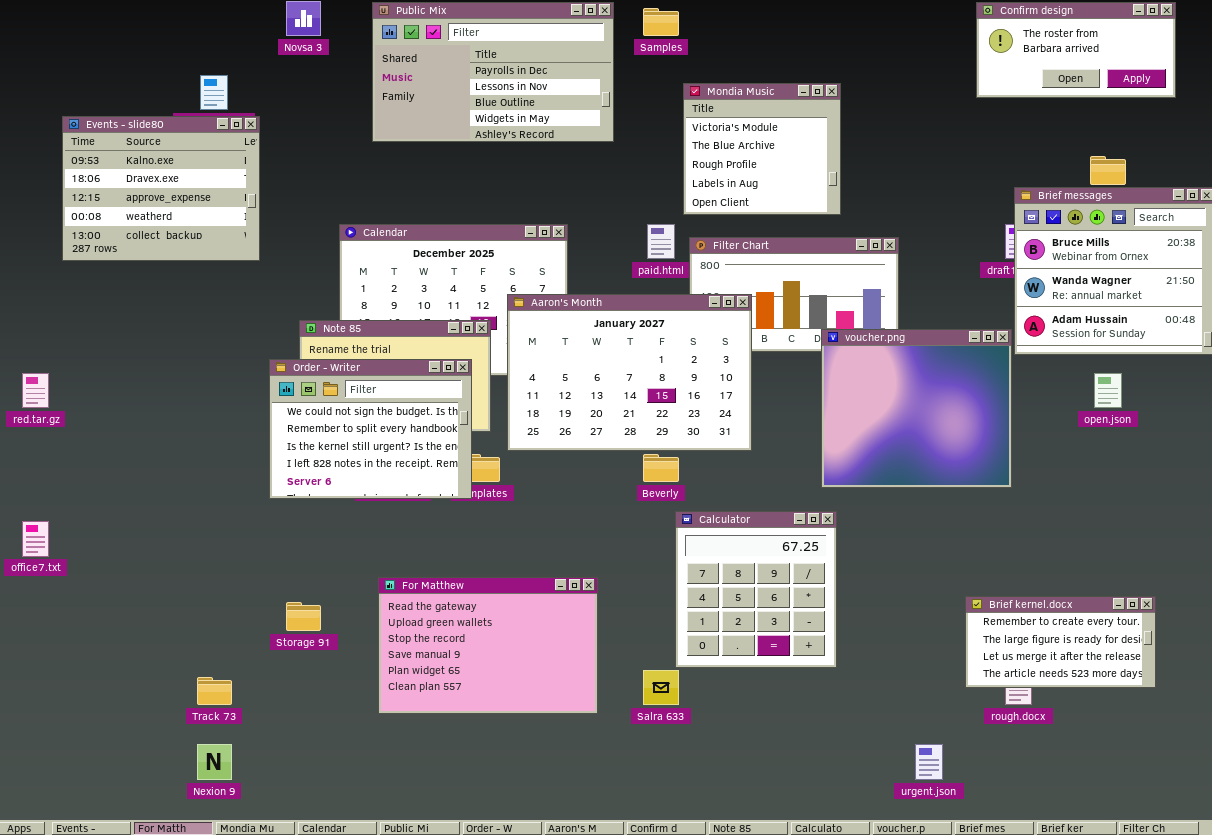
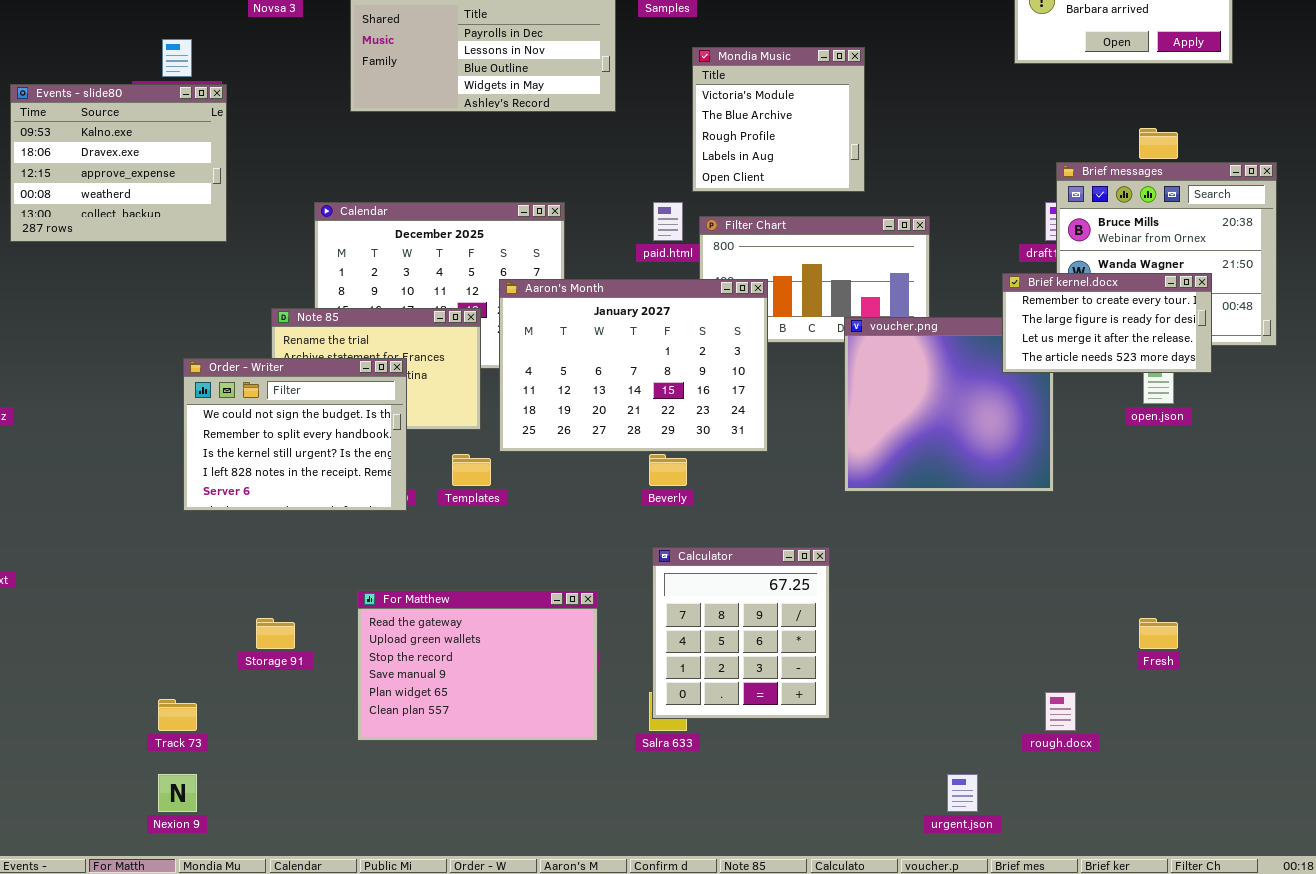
Order - Writer: [269,359,472,499] -> [183,358,407,511], moved
Calculator: [675,511,837,668] -> [652,547,830,719], moved
Brief kernel.docx: [965,596,1156,688] -> [1002,273,1212,373], moved

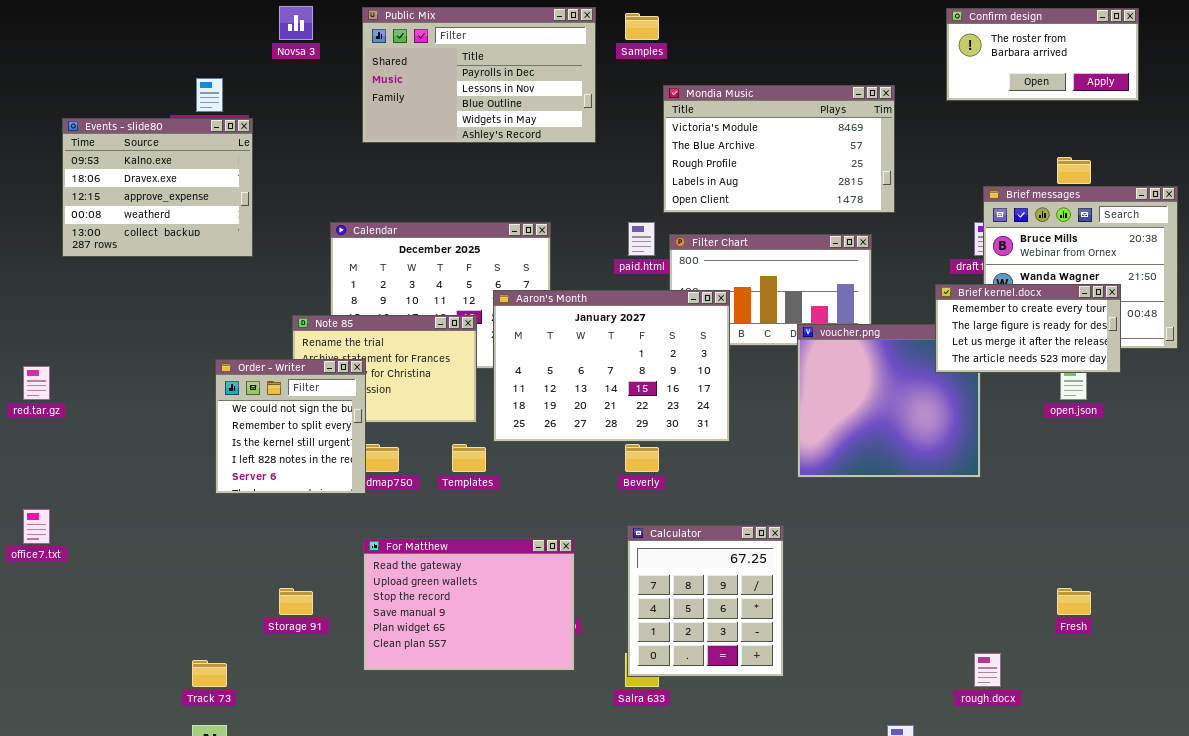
Mondia Music: [692,47,865,192] -> [663,85,895,213], resized
Order - Writer: [183,358,407,511] -> [215,359,366,494], resized
For Matthew: [357,590,598,741] -> [363,538,575,671], moved

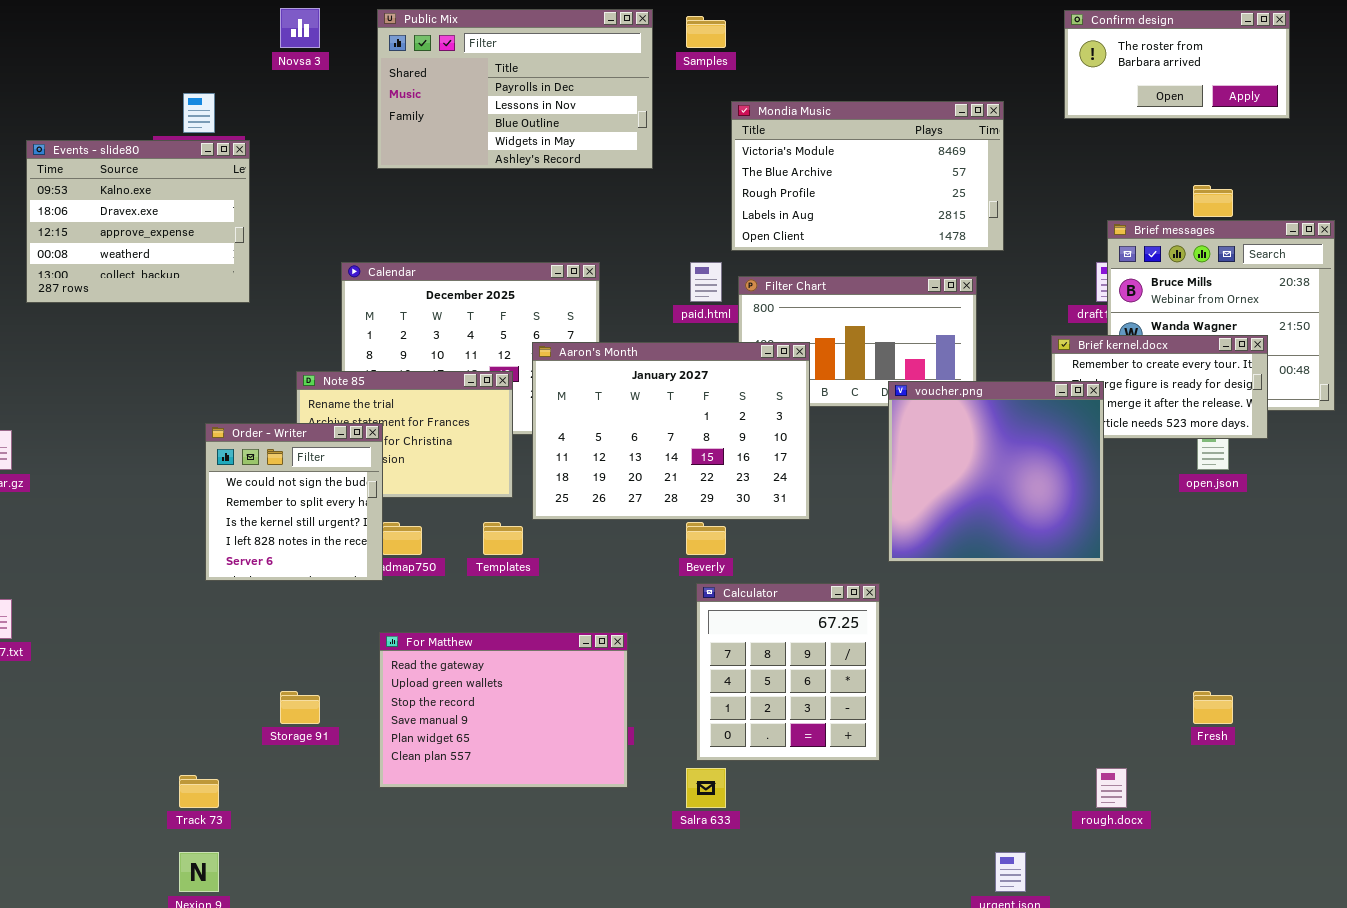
voucher.png: [797,324,981,478] -> [888,381,1104,562], raised
Calculator: [627,525,784,677] -> [696,583,880,761], moved

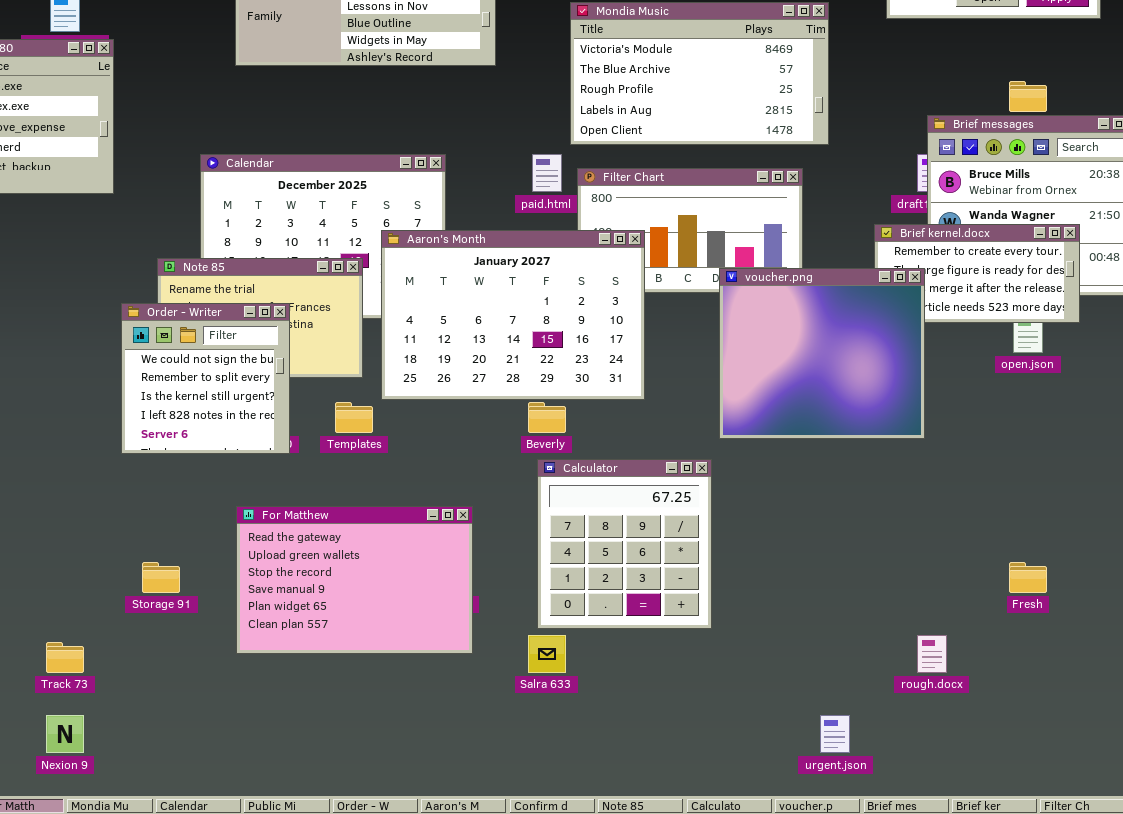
Order - Writer: [205,423,383,581] -> [121,303,290,454], moved

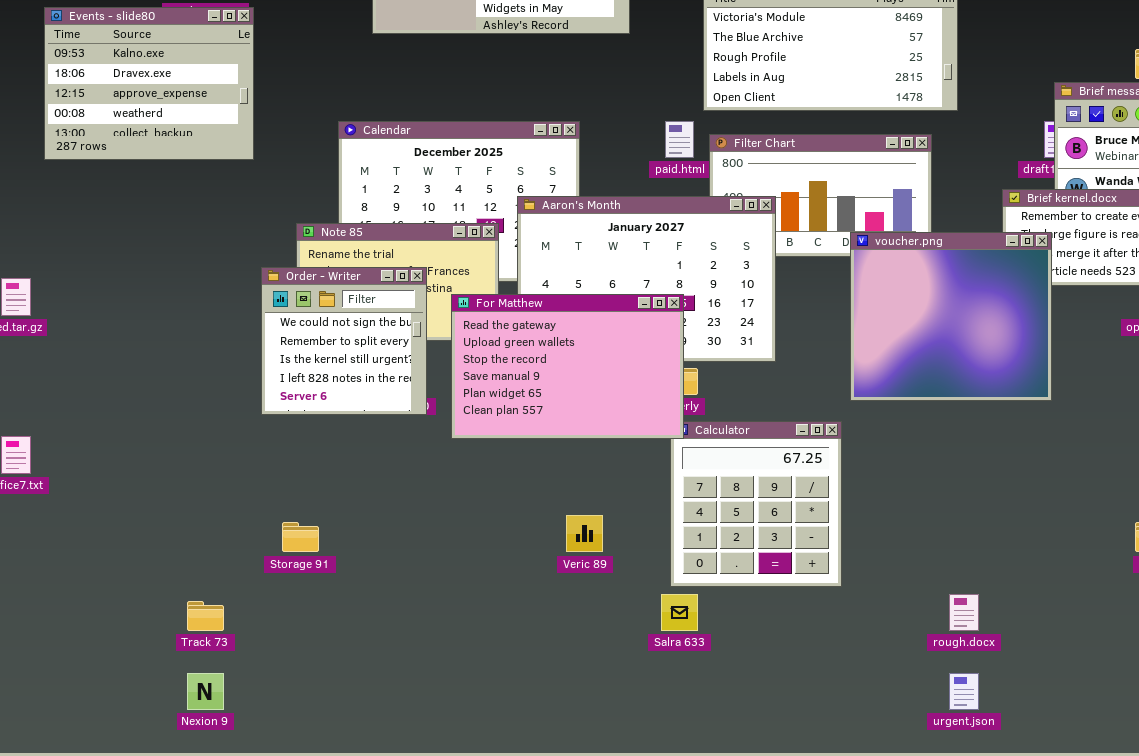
For Matthew: [236,506,473,654] -> [451,294,684,439], moved
rough.docx: [917,635,947,673] -> [949,594,979,631], moved

